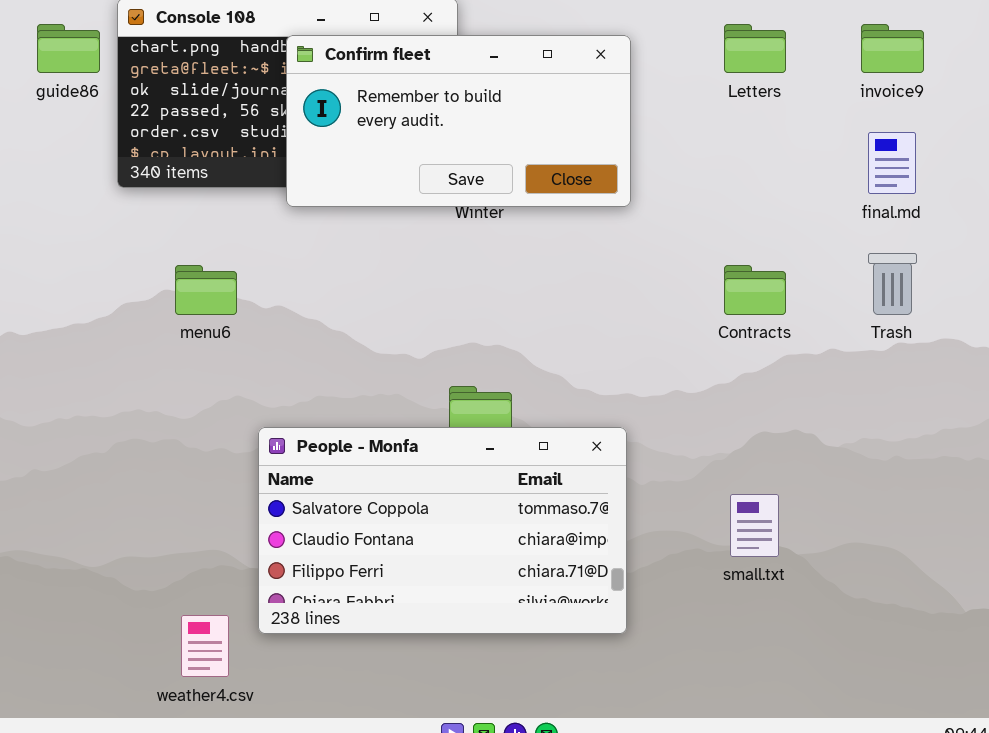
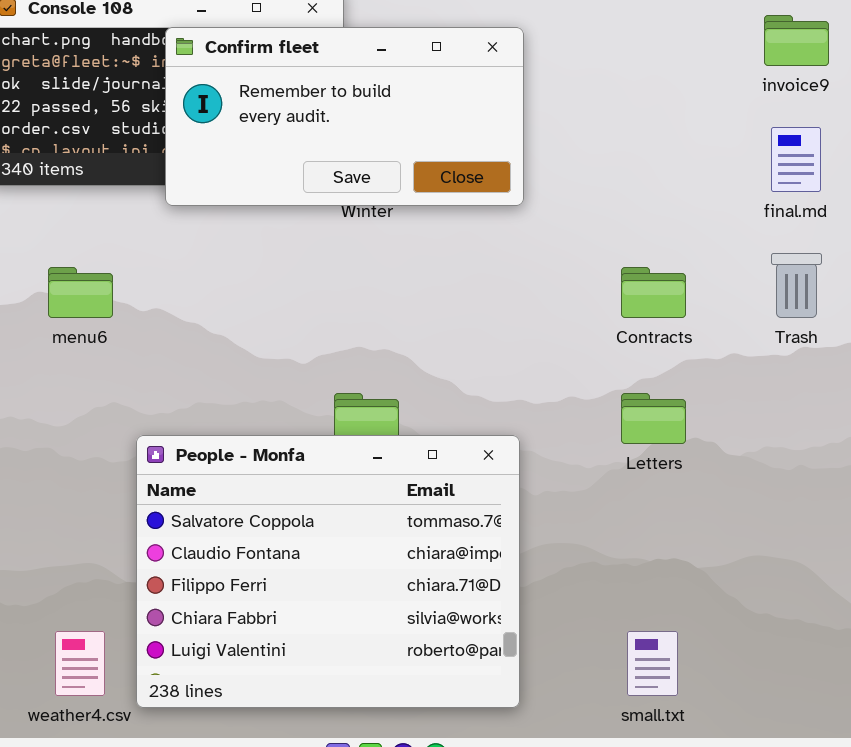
Letters: [724,24,786,73] -> [621,393,686,444], moved
People - Monfa: [258,427,627,634] -> [136,435,520,708], resized
small.txt: [730,494,779,557] -> [627,631,678,696], moved

